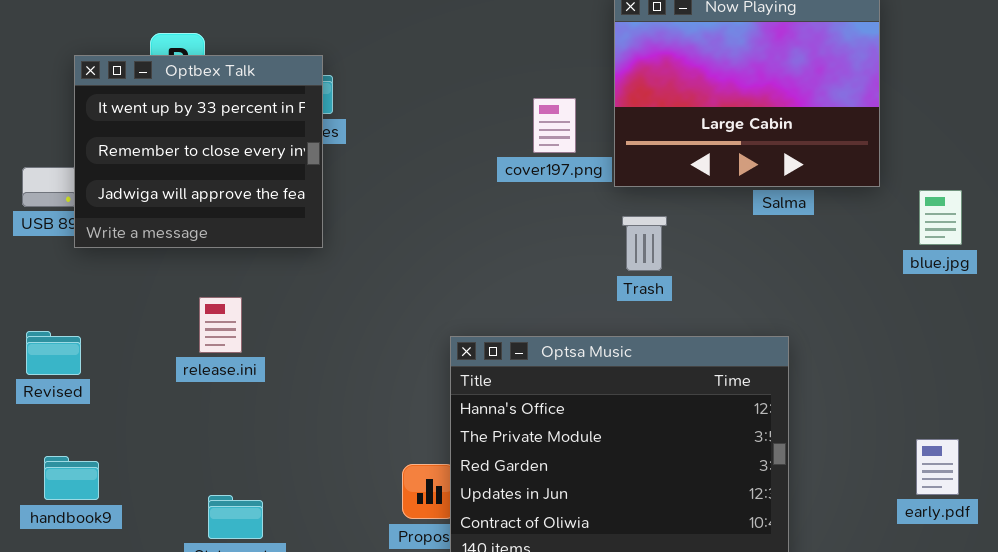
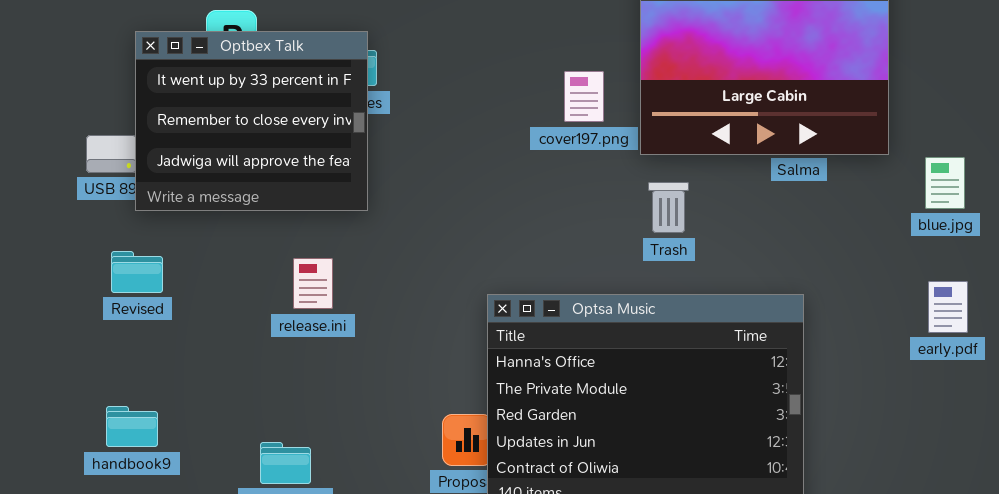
release.ini: [199,297,242,353] -> [293,258,333,309], moved
Revised: [26,331,81,375] -> [111,251,163,293], moved
early.pdf: [916,439,959,495] -> [928,281,968,333], moved

